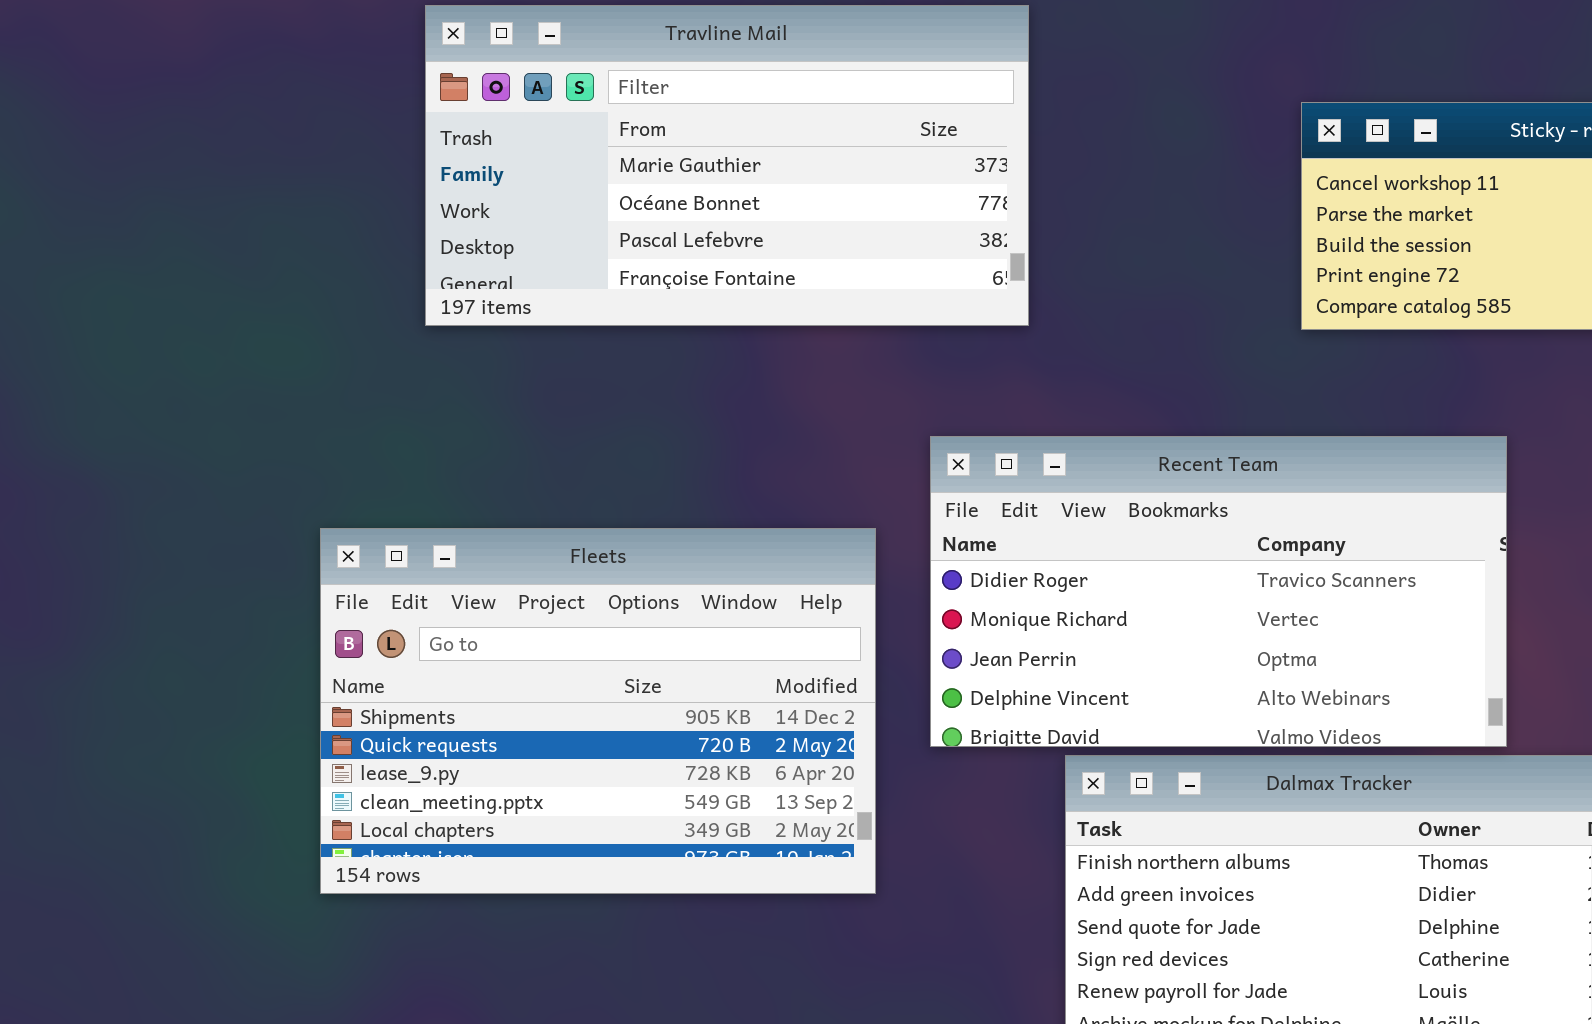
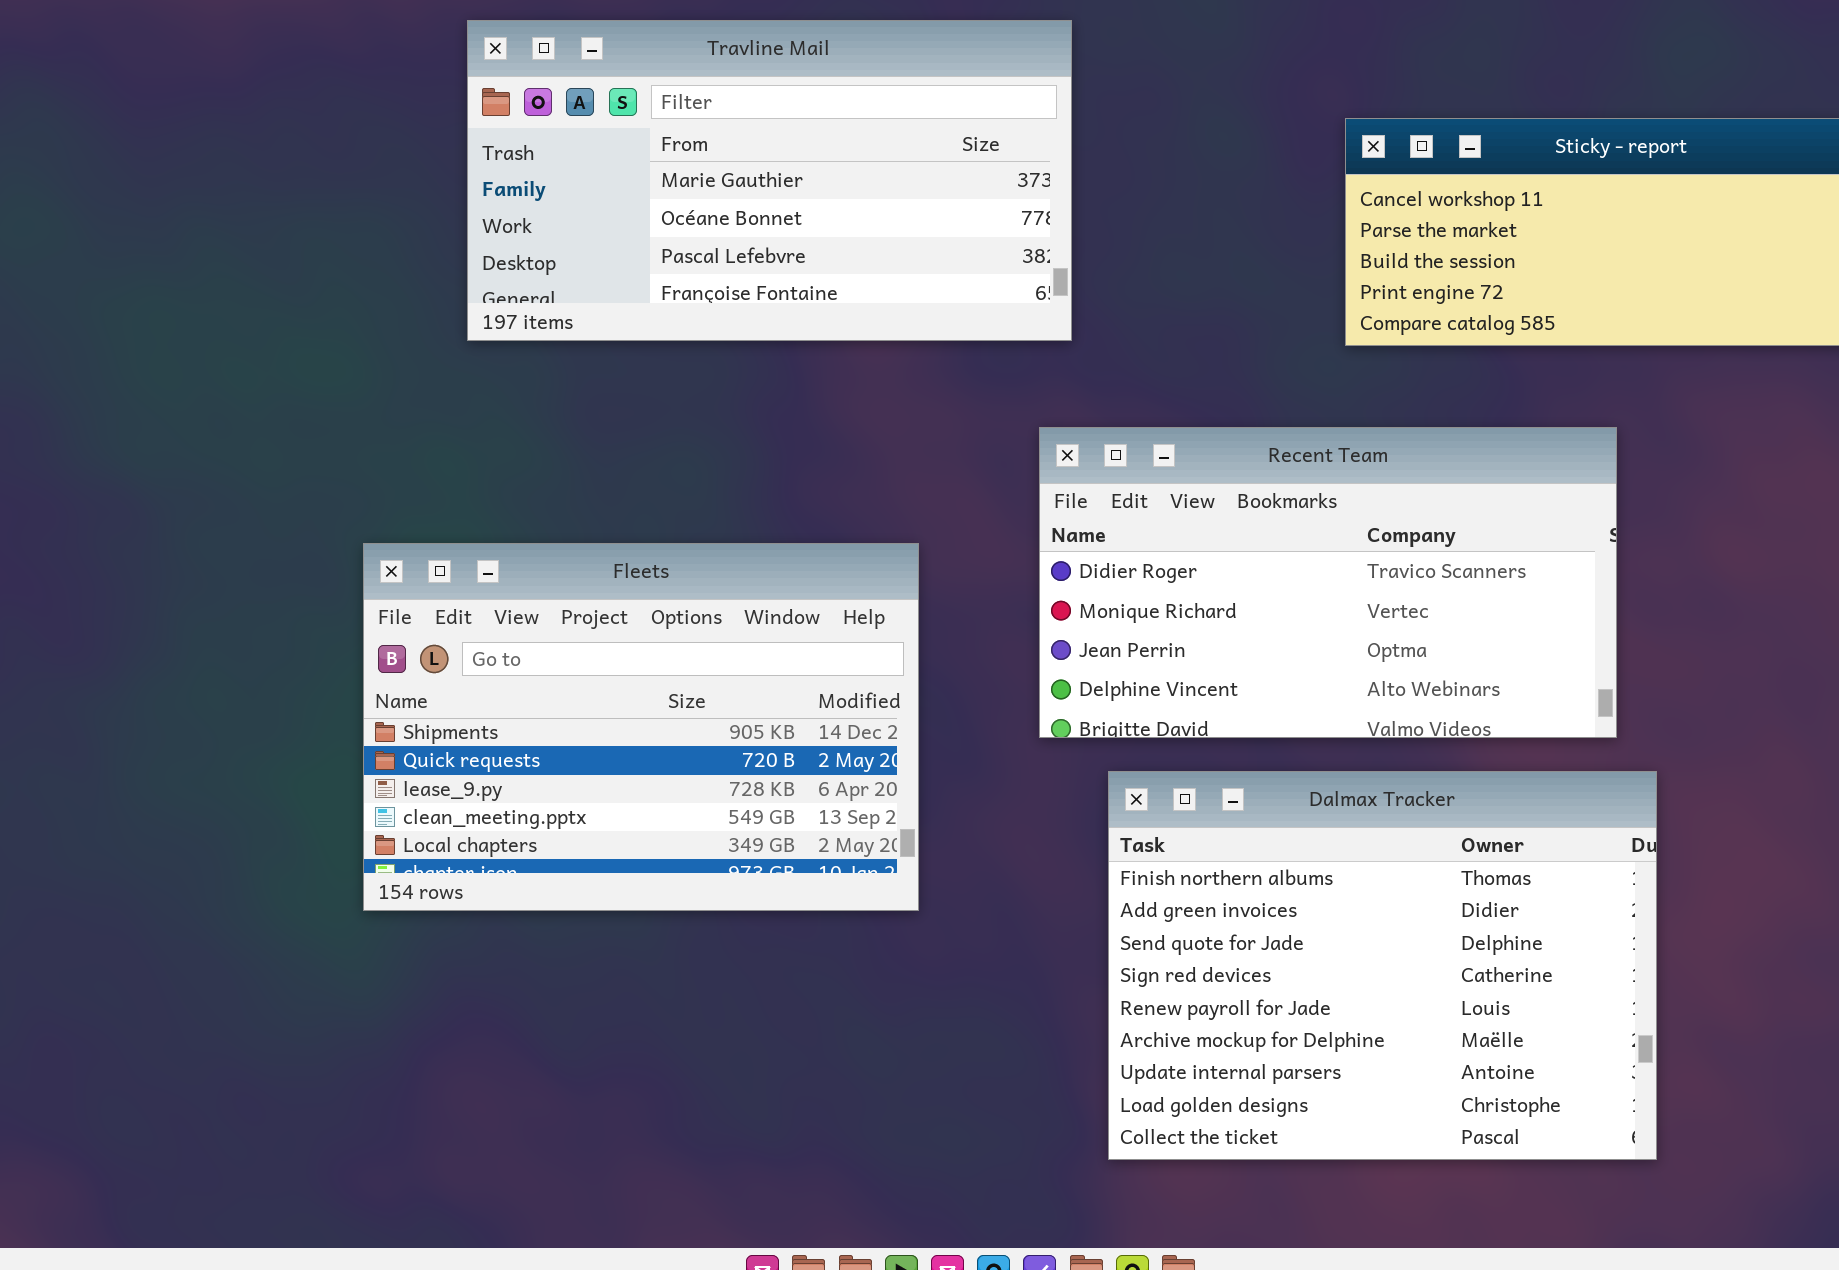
Recent Team: [930,436,1507,747] -> [1039,427,1617,738], moved

